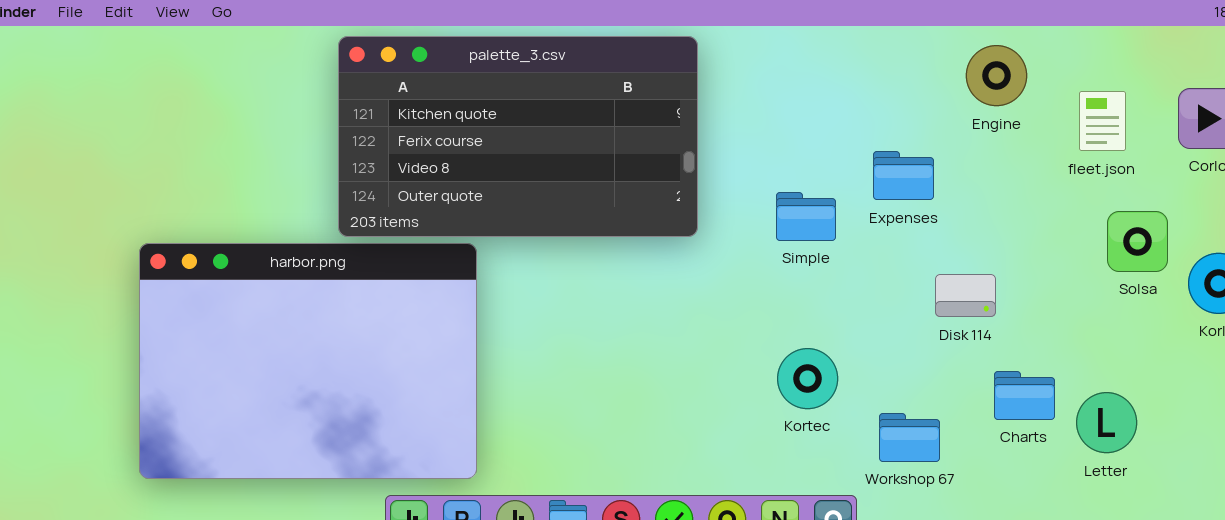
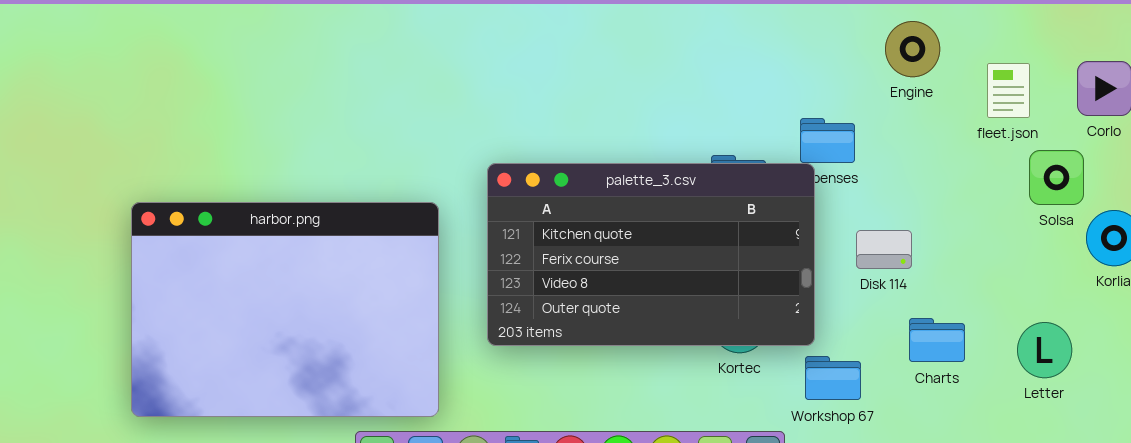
palette_3.csv: [338,36,698,237] -> [487,163,815,346], moved
Solsa: [1107,211,1168,272] -> [1029,150,1084,205], moved
Letter: [1076,392,1137,453] -> [1017,322,1072,378], moved

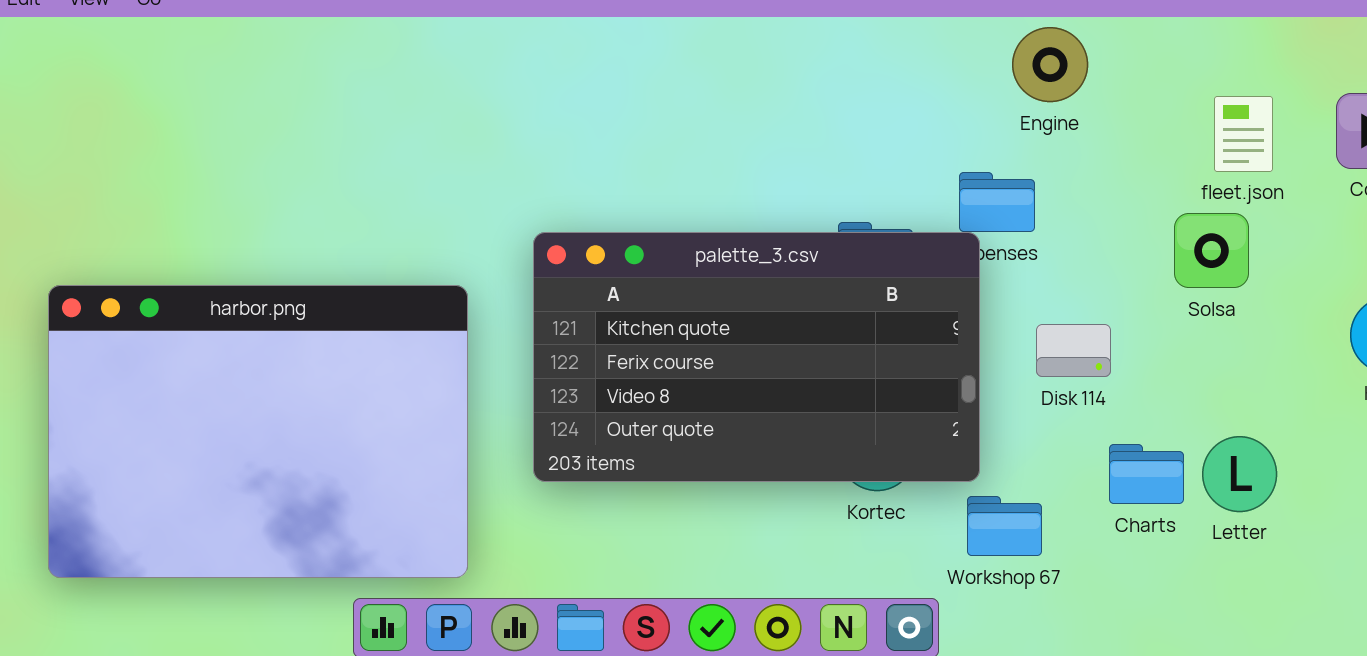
Engine: [885,21,940,77] -> [1012,27,1088,102], moved
Solsa: [1029,150,1084,205] -> [1174,213,1249,288], moved
Letter: [1017,322,1072,378] -> [1202,436,1277,512], moved

